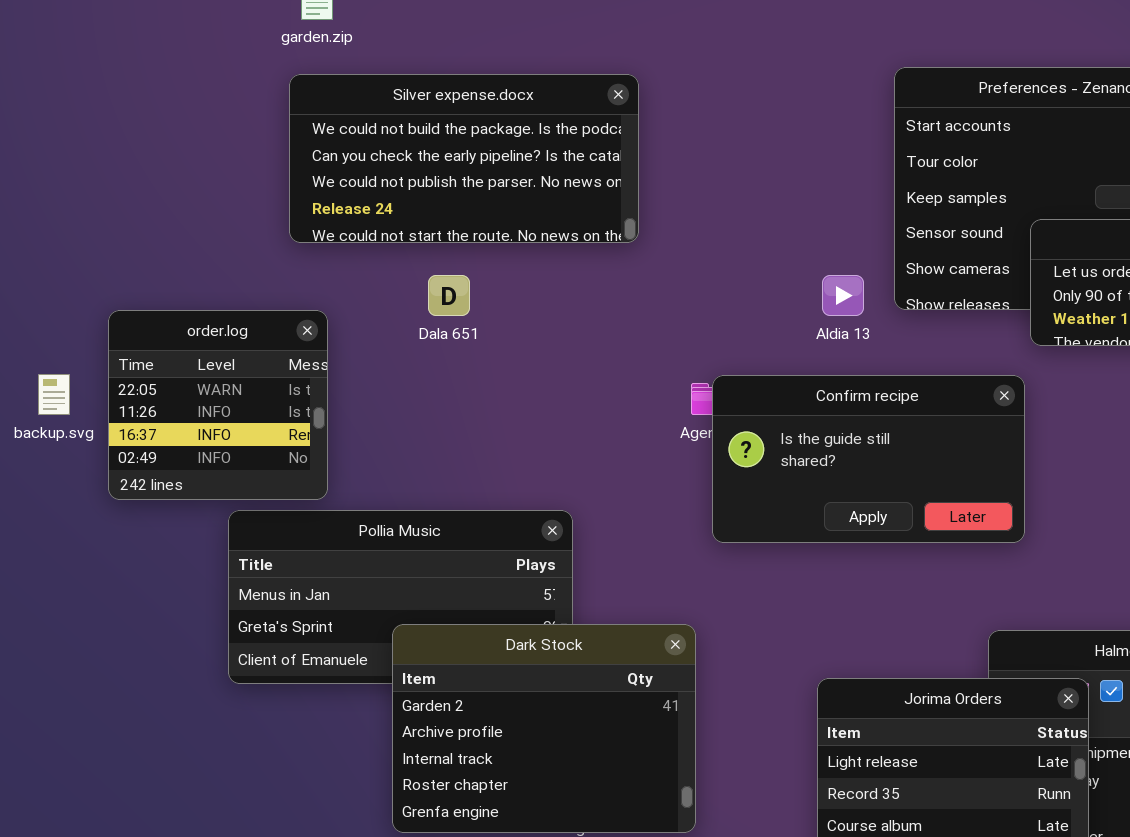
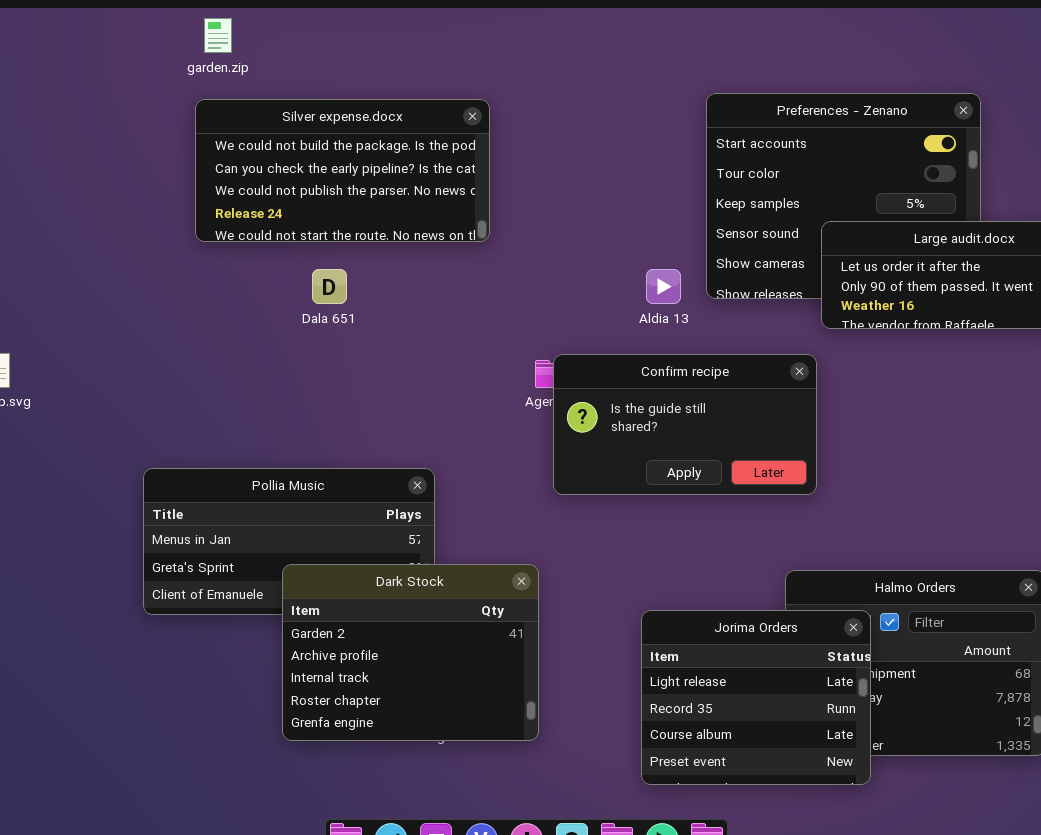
order.log: [108,310,328,500] -> none, closed

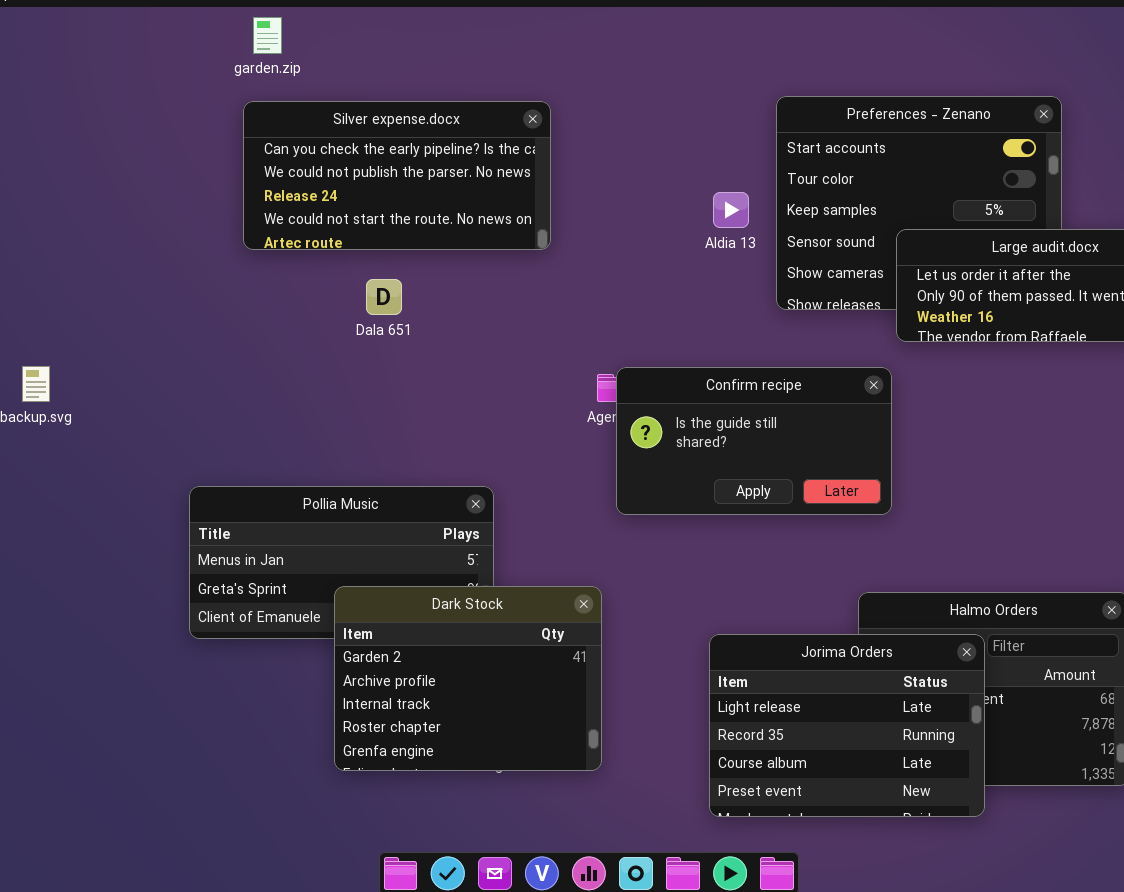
Silver expense.docx: [195,99,490,242] -> [243,101,551,250], scrolled down 1 row
Aldia 13: [646,269,681,304] -> [713,192,749,228], moved
Jorima Orders: [641,610,871,785] -> [709,634,985,817], resized

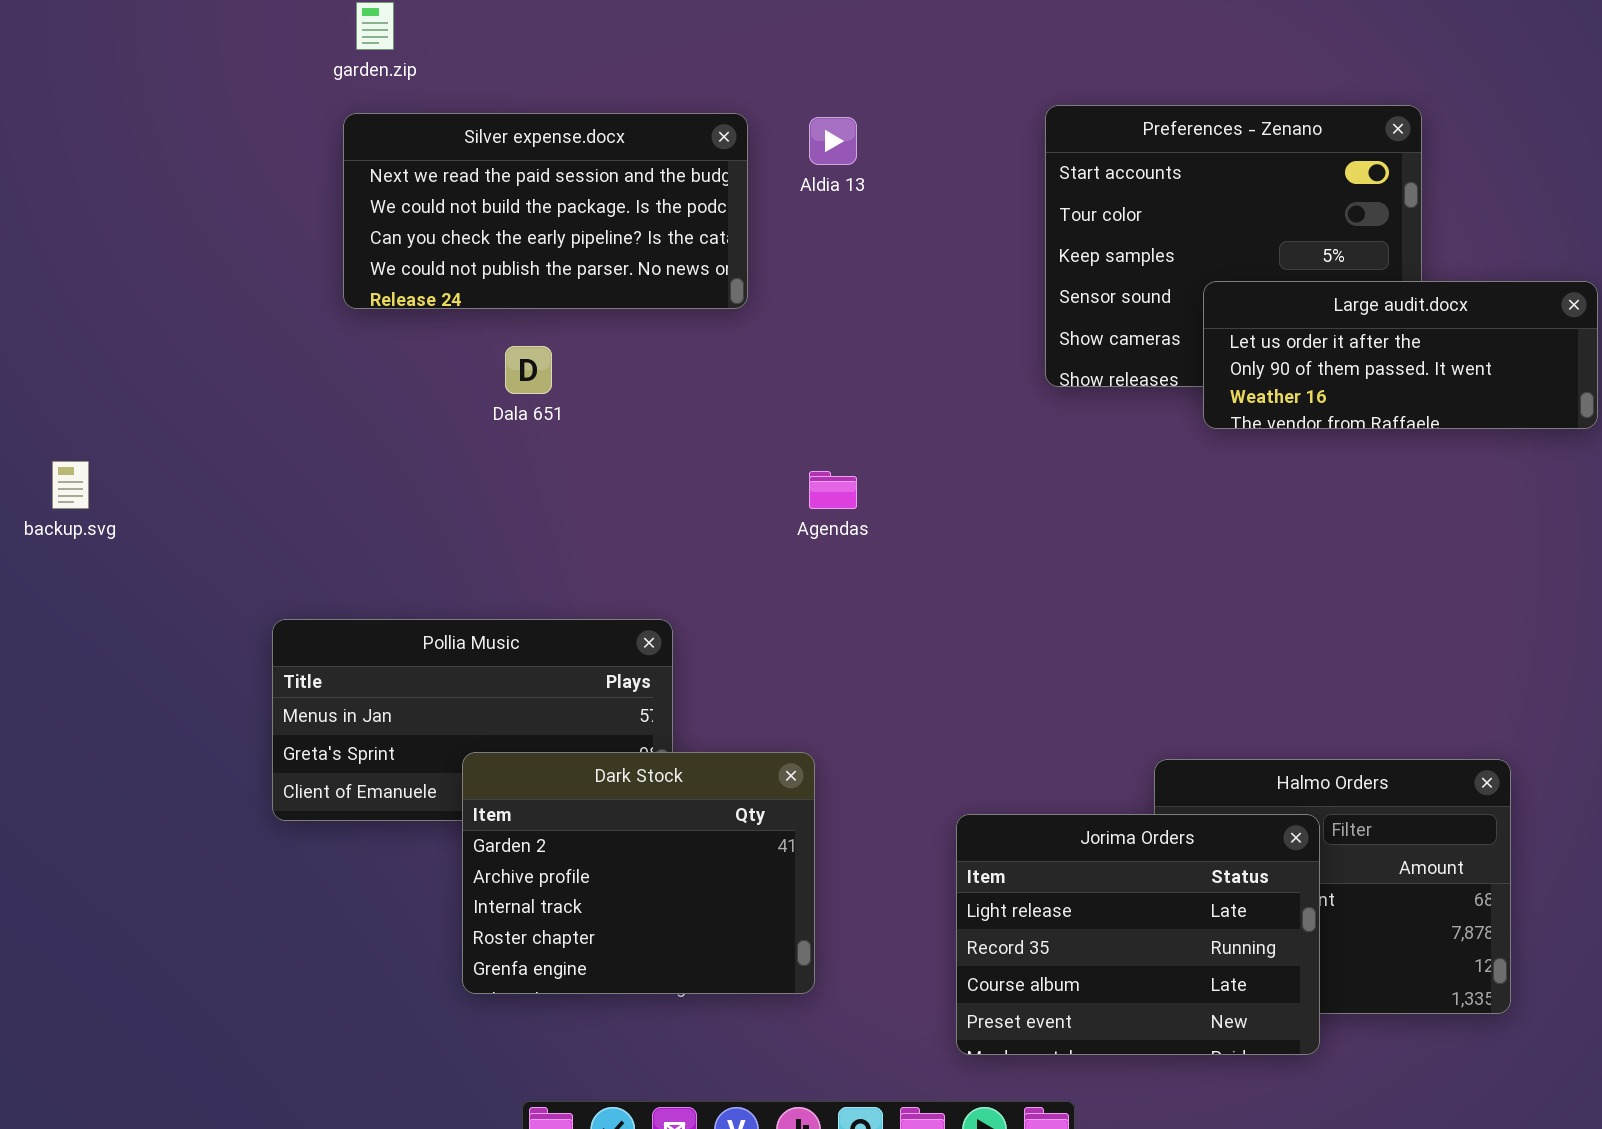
Silver expense.docx: [243,101,551,250] -> [343,113,748,309], scrolled up 2 rows
Aldia 13: [713,192,749,228] -> [809,117,857,165], moved
Confirm recipe: [616,367,892,515] -> none, closed

